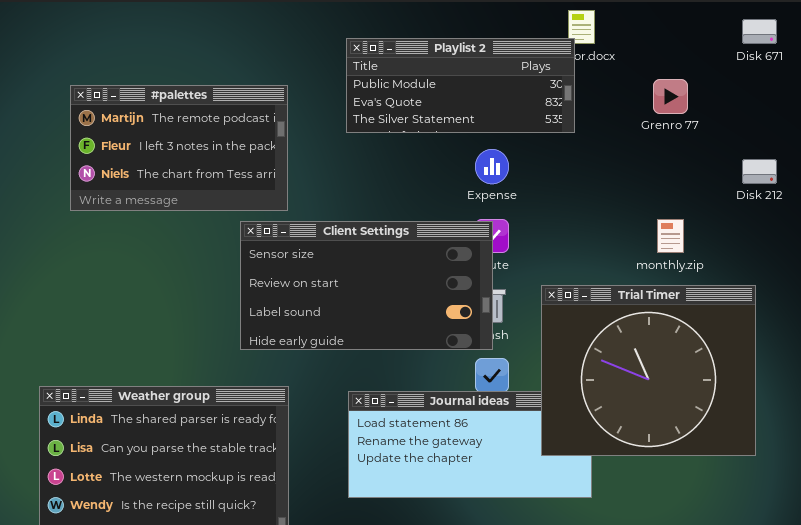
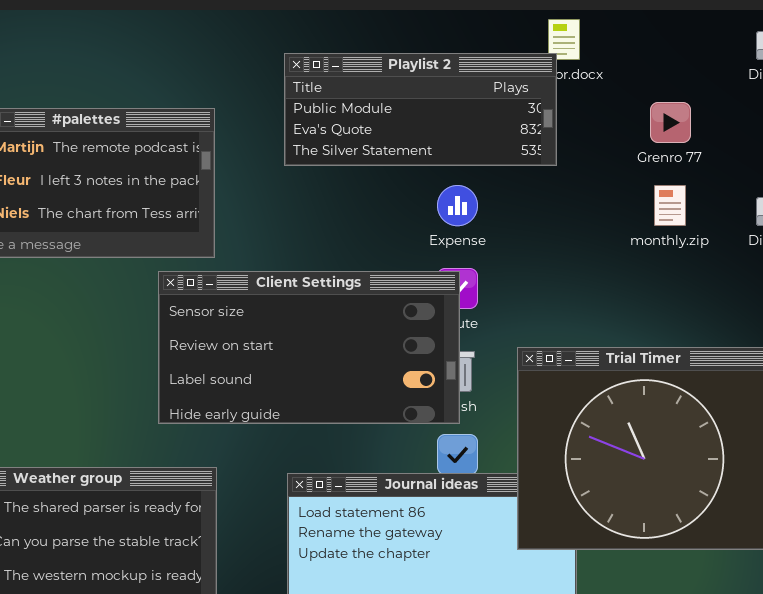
monthly.zip: [657,219,684,253] -> [654,185,686,226], moved

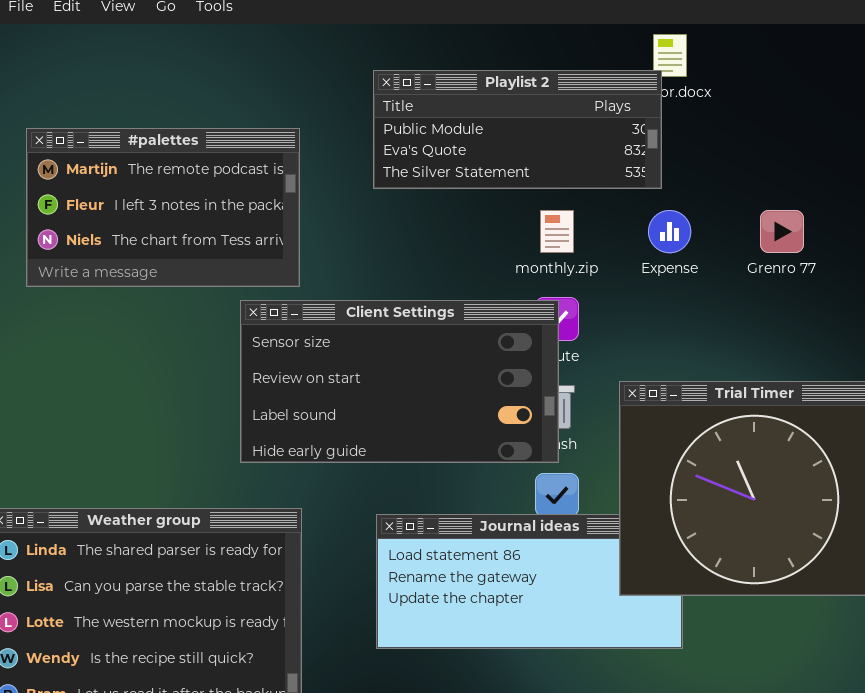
Grenro 77: [650,102,691,143] -> [760,210,804,253], moved
Expense: [437,185,478,226] -> [648,210,691,253], moved
monthly.zip: [654,185,686,226] -> [540,210,574,253], moved

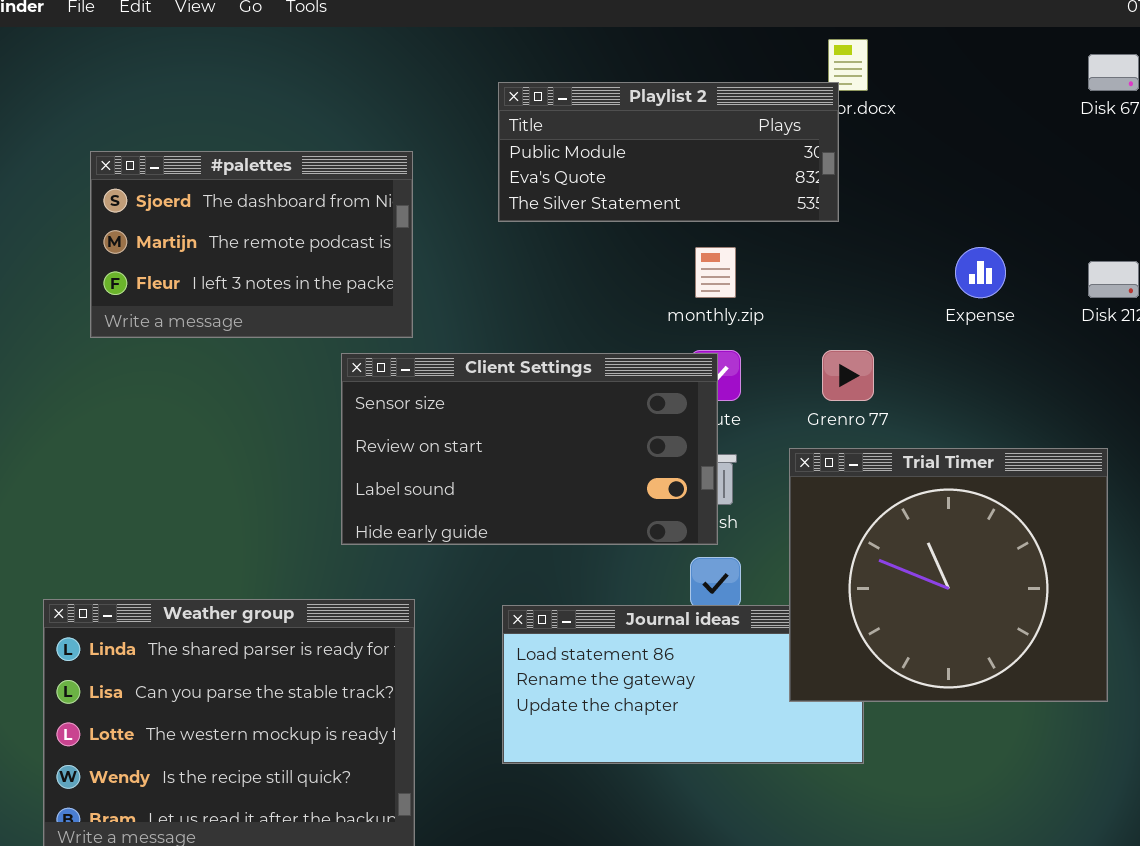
#palettes: [26,128,300,287] -> [90,151,413,338], scrolled up 1 row
Expense: [648,210,691,253] -> [955,247,1006,298], moved
Grenro 77: [760,210,804,253] -> [822,350,874,401], moved

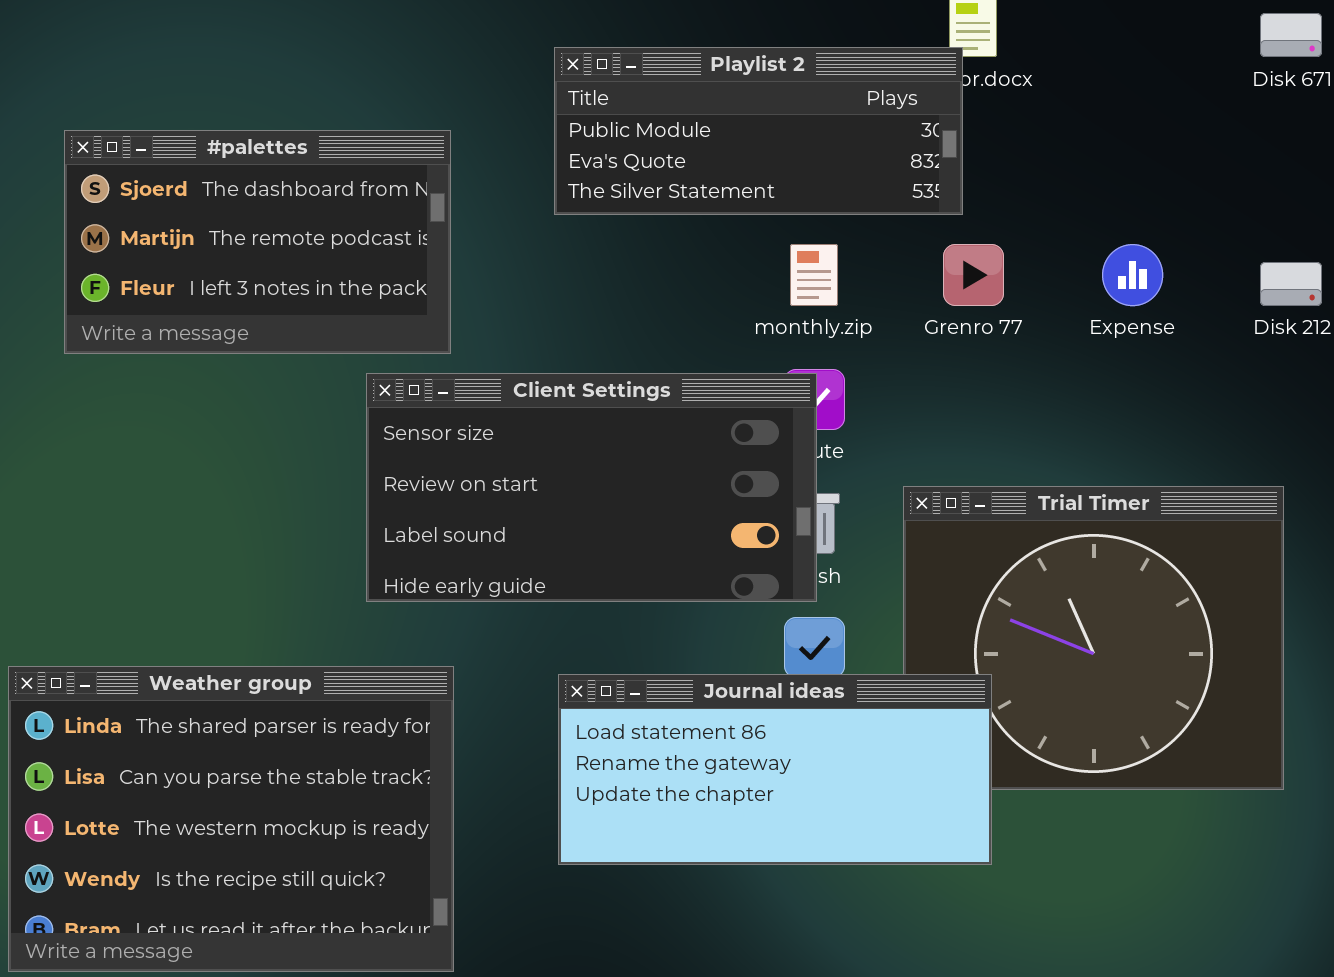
Grenro 77: [822,350,874,401] -> [943,244,1004,306], moved
Journal ideas: [502,605,864,764] -> [558,674,992,865], raised

